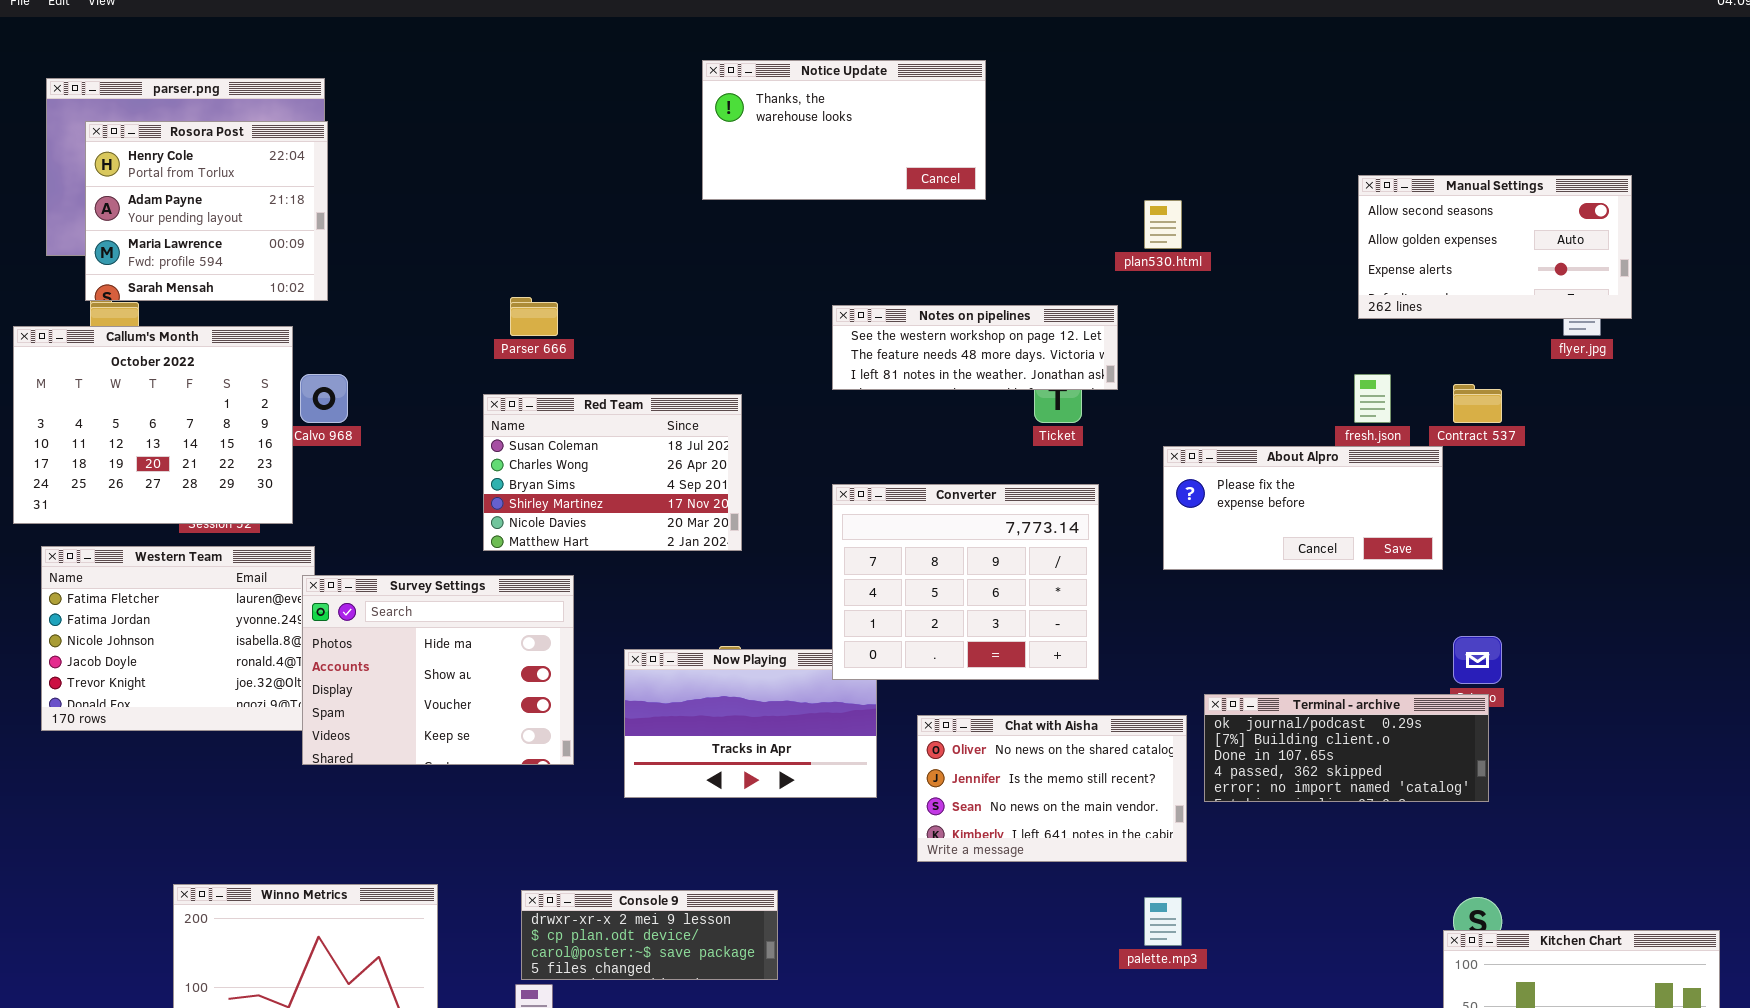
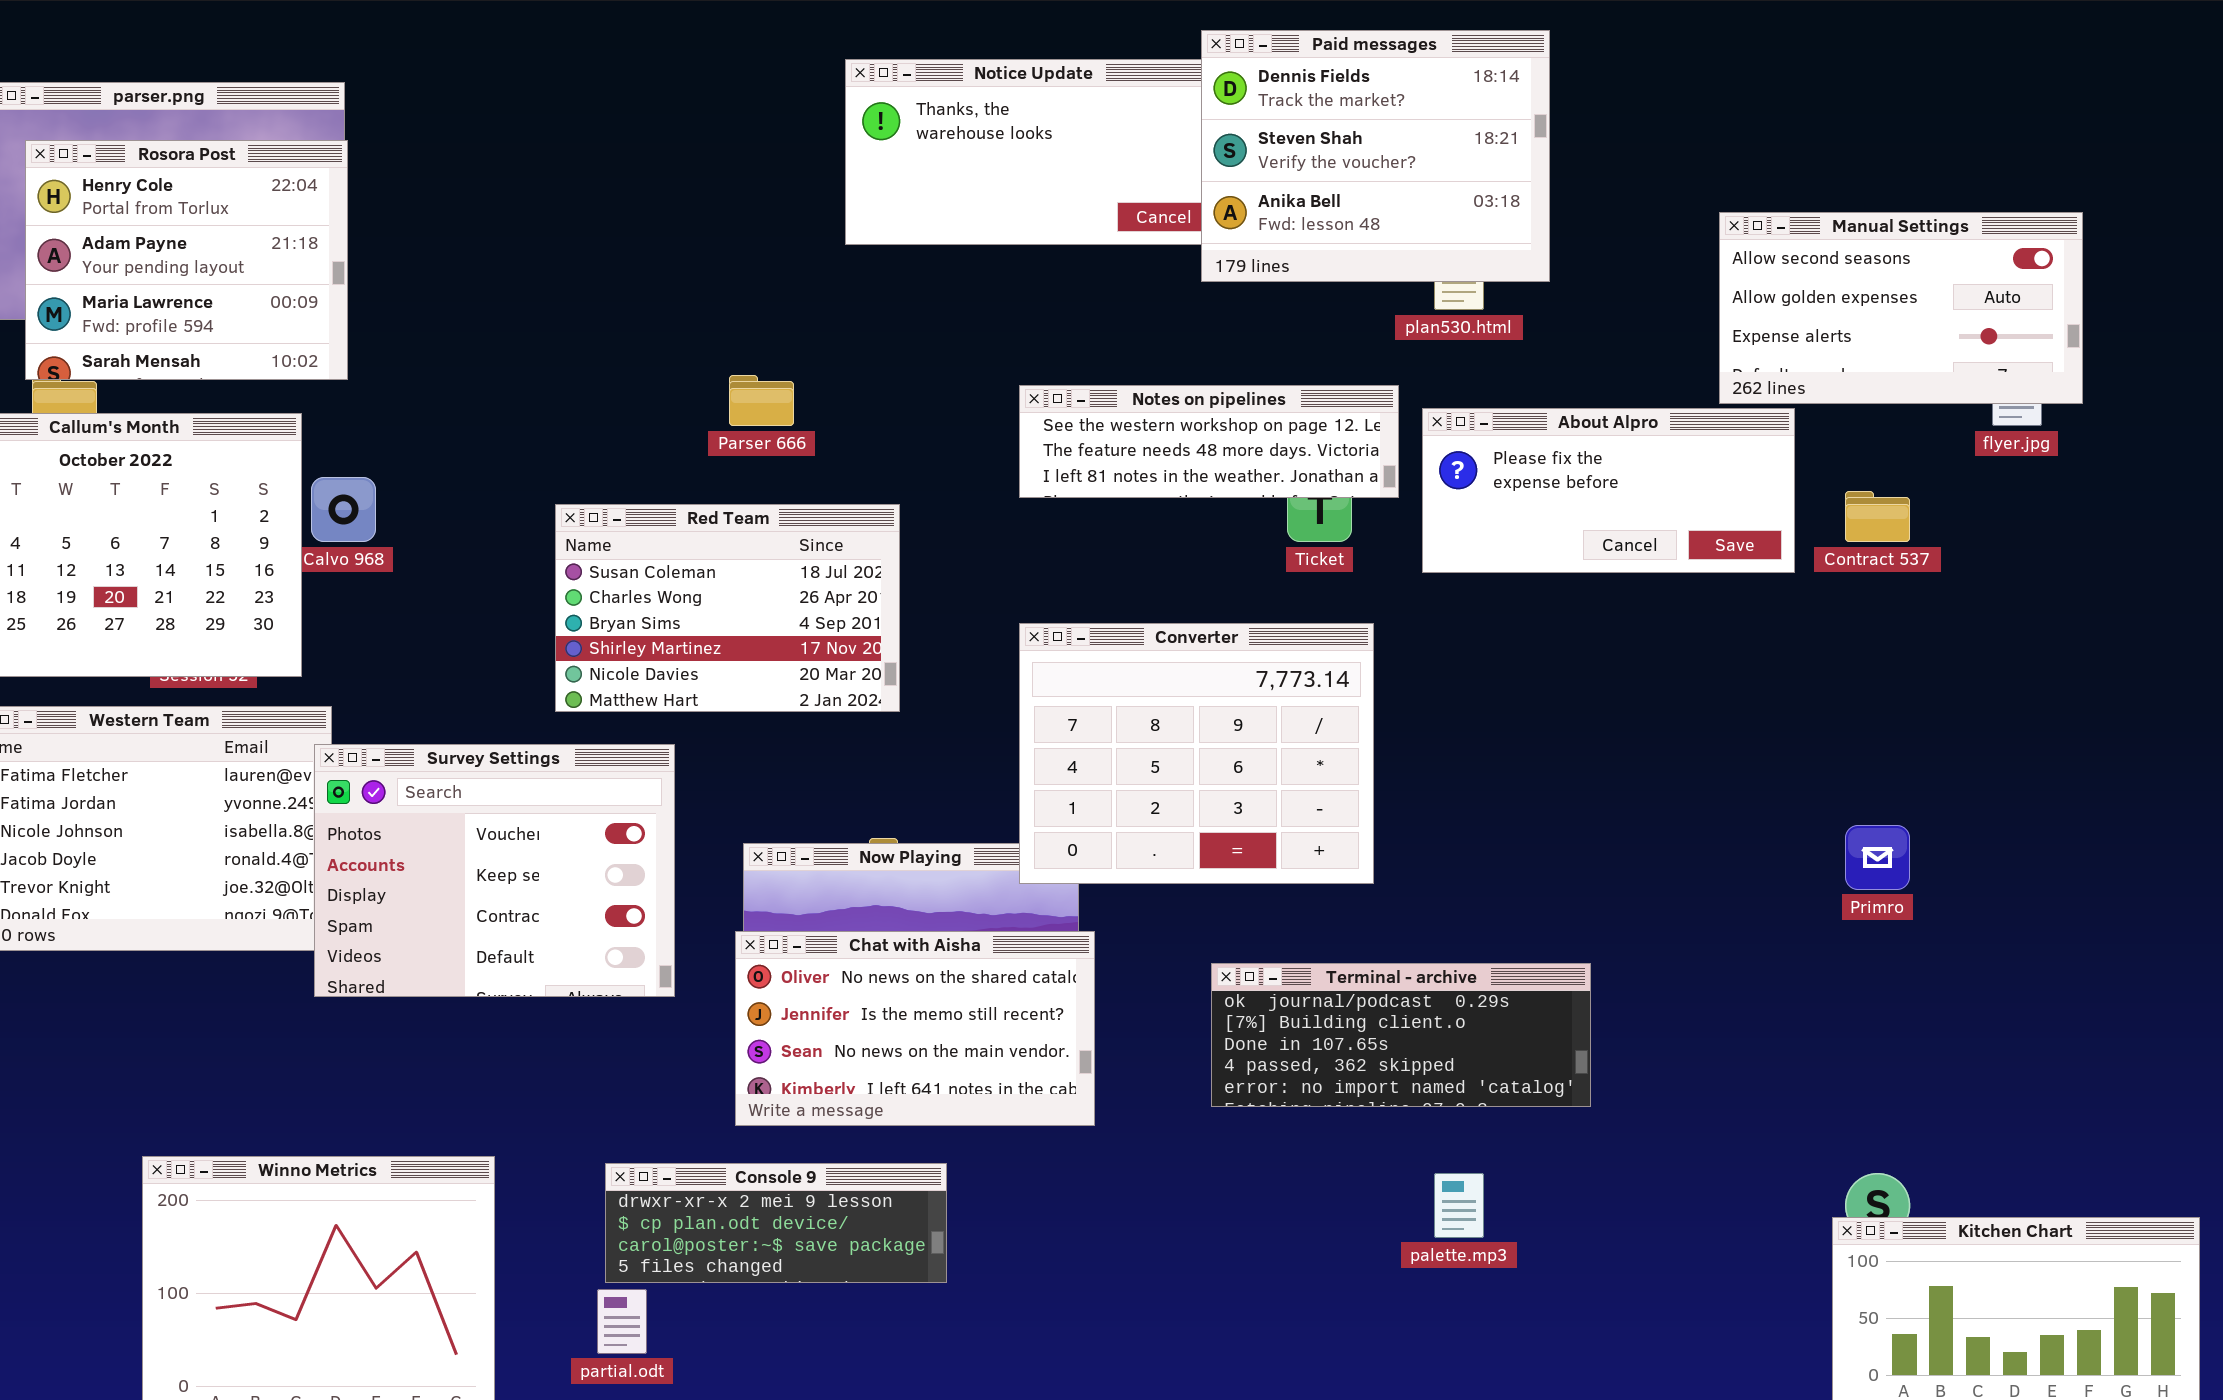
Paid messages: none -> [1201,30,1550,282], opened
Parser 666: [510,297,558,336] -> [729,375,794,426], moved
About Alpro: [1163,446,1443,570] -> [1422,408,1795,573], moved
Survey Settings: [302,575,574,765] -> [314,744,675,997], scrolled down 2 rows
Terminal - archive: [1204,694,1489,802] -> [1211,963,1591,1107], moved
Chat with Aisha: [917,715,1187,862] -> [735,931,1095,1126], moved

